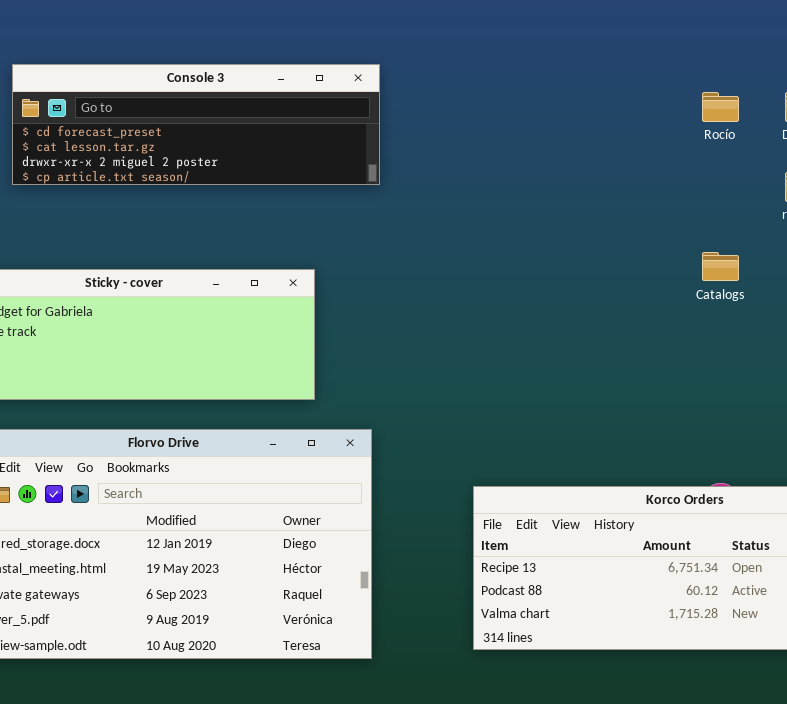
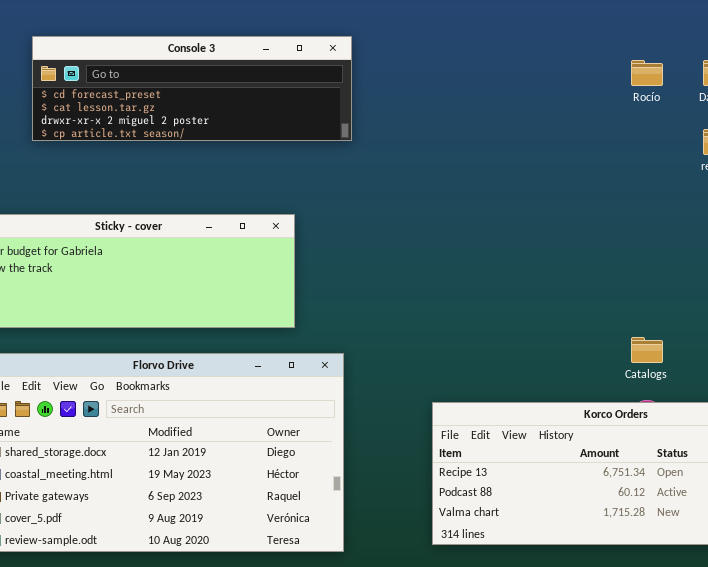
Catalogs: [702,252,739,281] -> [631,337,663,363], moved

